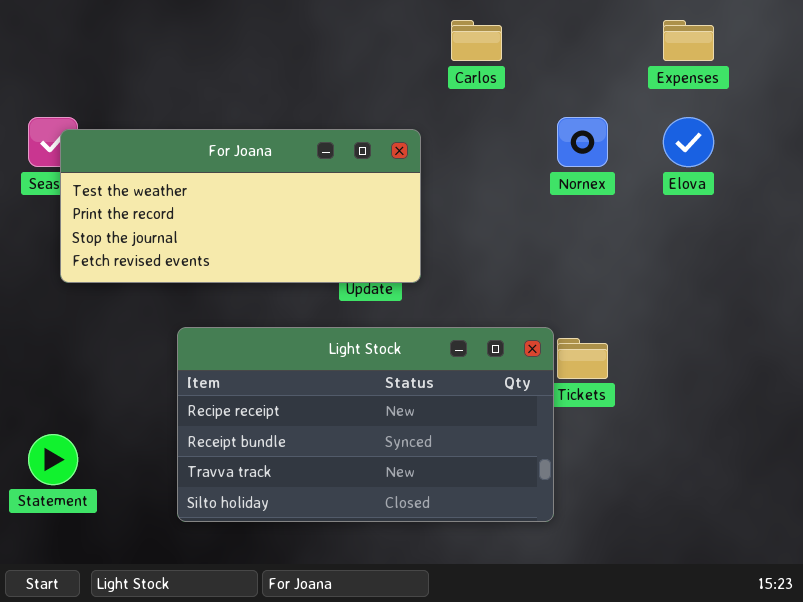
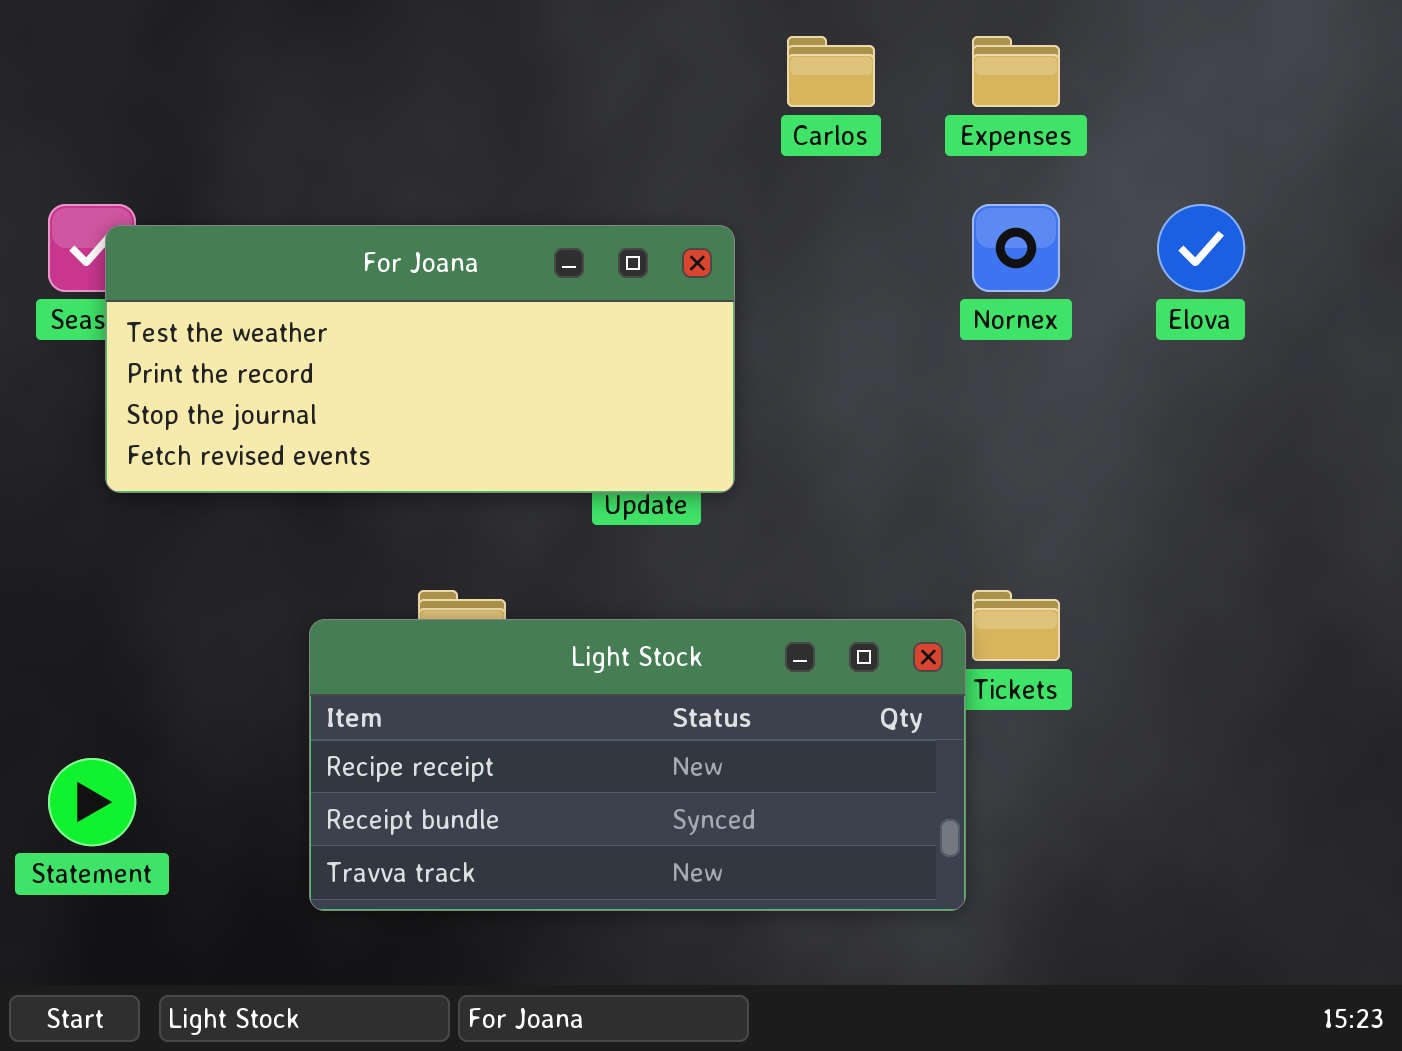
Expenses: [663,20,714,61] -> [972,36,1060,107], moved
Light Stock: [177,327,554,522] -> [309,619,966,911], resized

